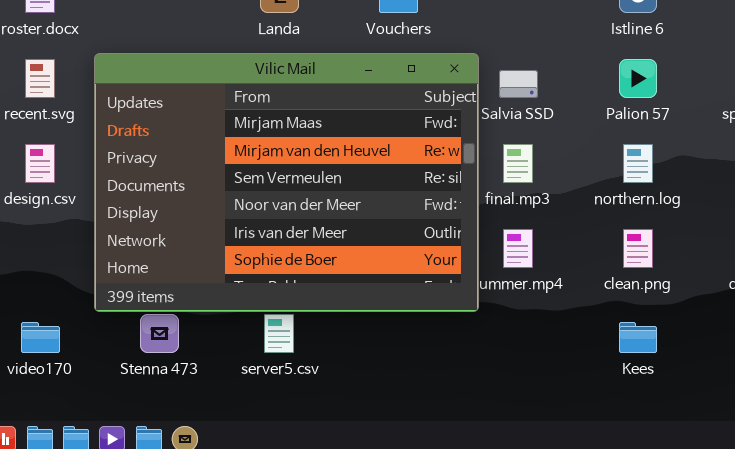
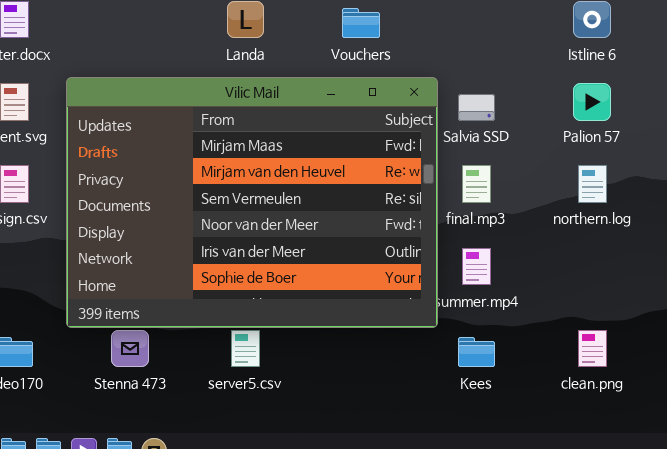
clean.png: [623,229,653,268] -> [578,330,607,367], moved
Kees: [619,322,657,353] -> [458,337,495,367], moved

